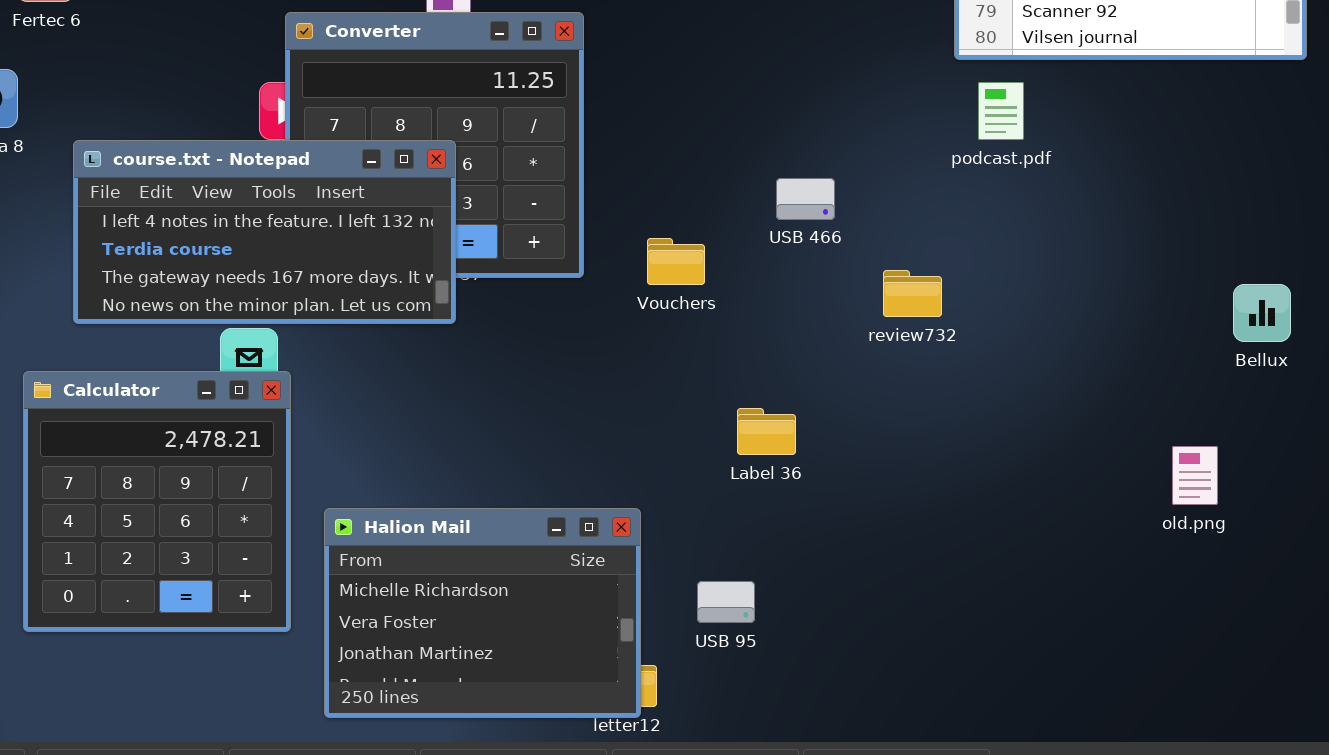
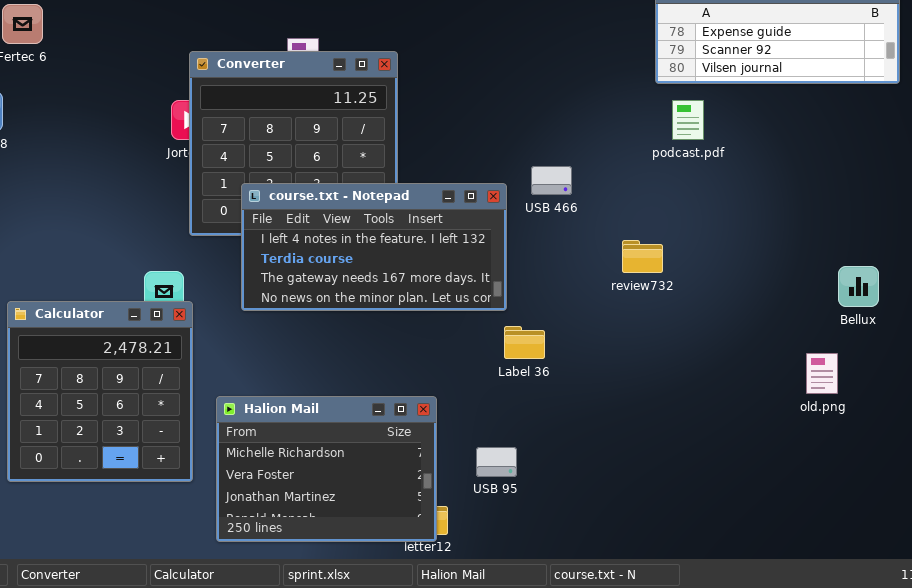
course.txt - Notepad: [73,140,456,324] -> [241,183,507,311], moved
review732: [883,270,942,317] -> [622,240,663,273], moved
Bellux: [1233,284,1291,342] -> [838,266,879,307], moved

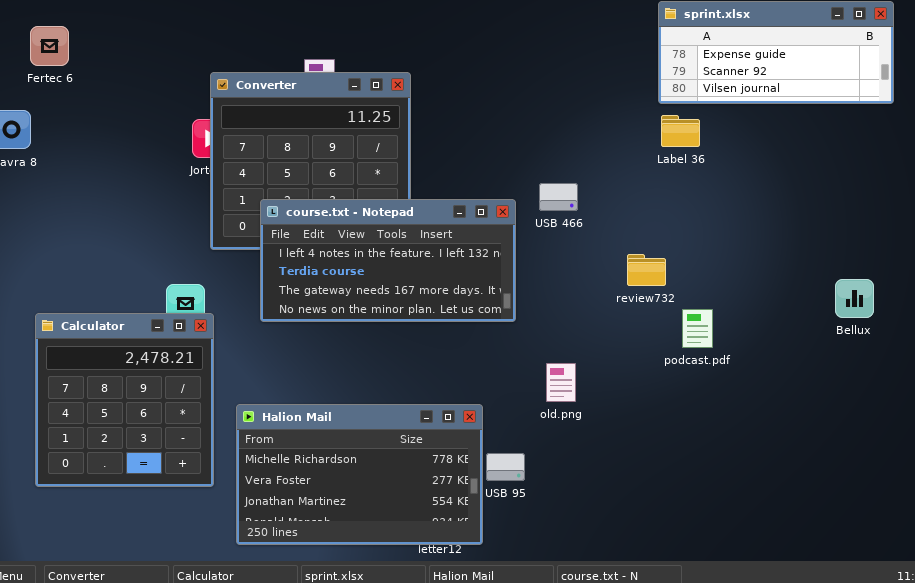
podcast.pdf: [672,100,704,140] -> [682,309,713,348], moved
Label 36: [504,326,545,359] -> [661,115,700,147], moved
old.png: [806,353,838,394] -> [546,363,576,402], moved
Halion Mail: [216,396,437,542] -> [236,404,483,545], resized

